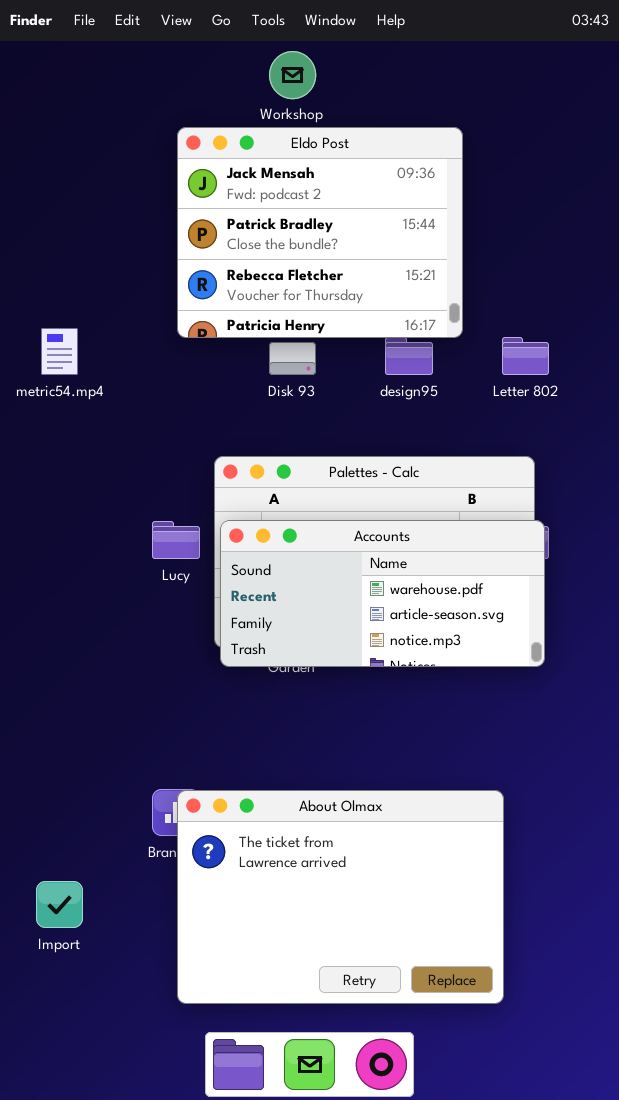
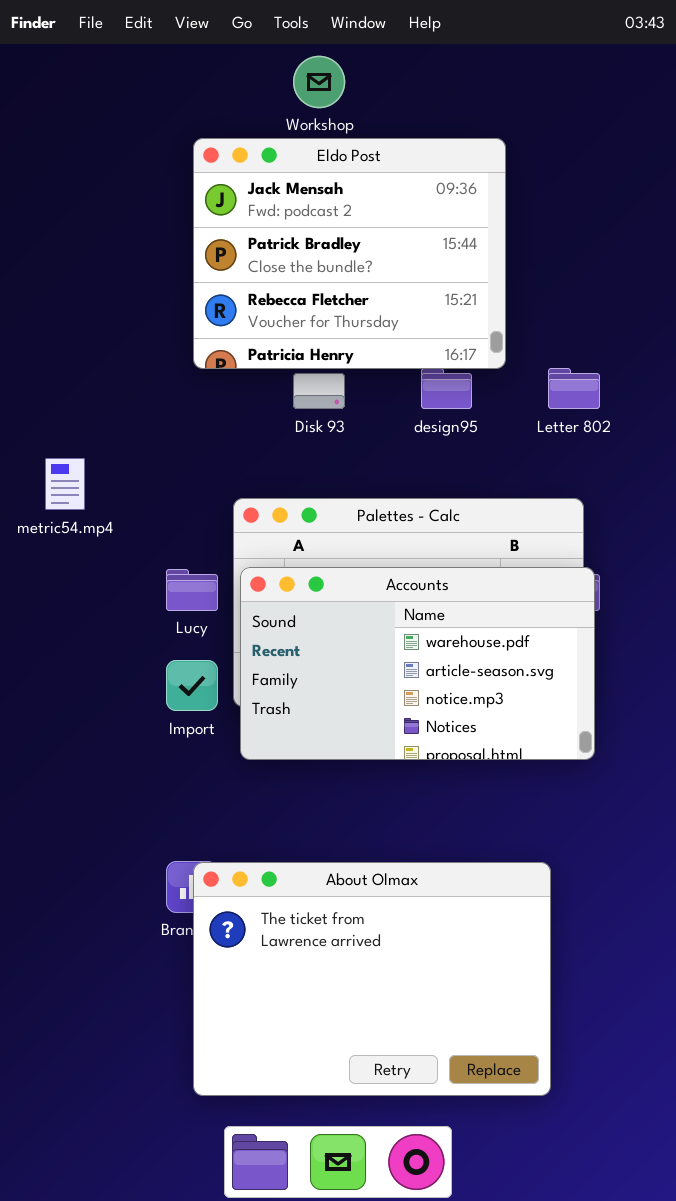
metric54.mp4: [41,328,78,375] -> [45,458,85,510], moved
Accounts: [220,520,545,667] -> [240,567,595,760], resized
Import: [36,881,83,928] -> [166,660,218,711], moved

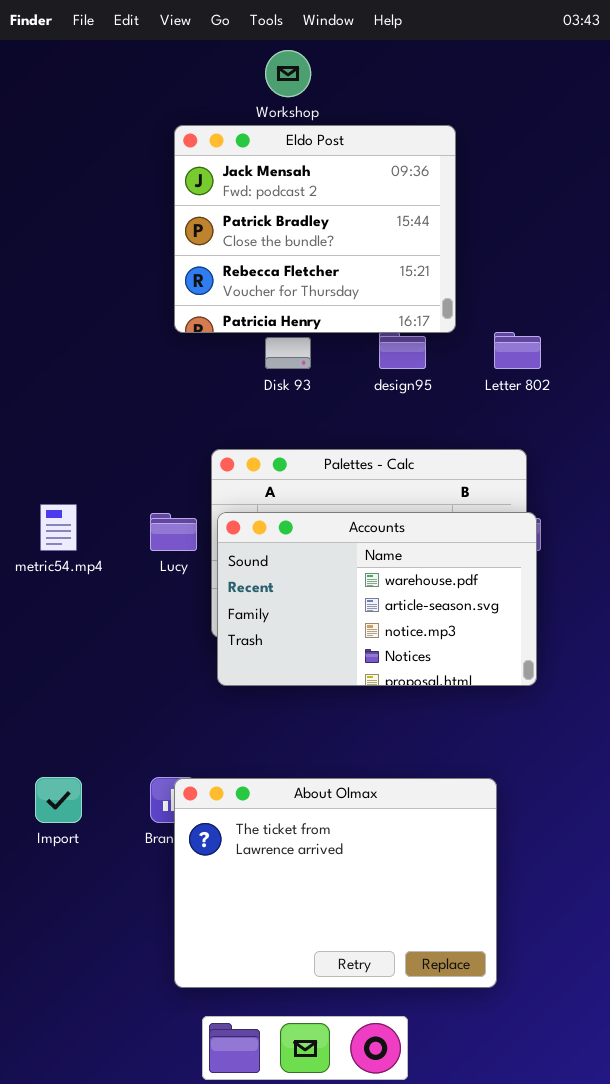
metric54.mp4: [45,458,85,510] -> [40,504,77,551], moved
Import: [166,660,218,711] -> [35,777,82,823], moved

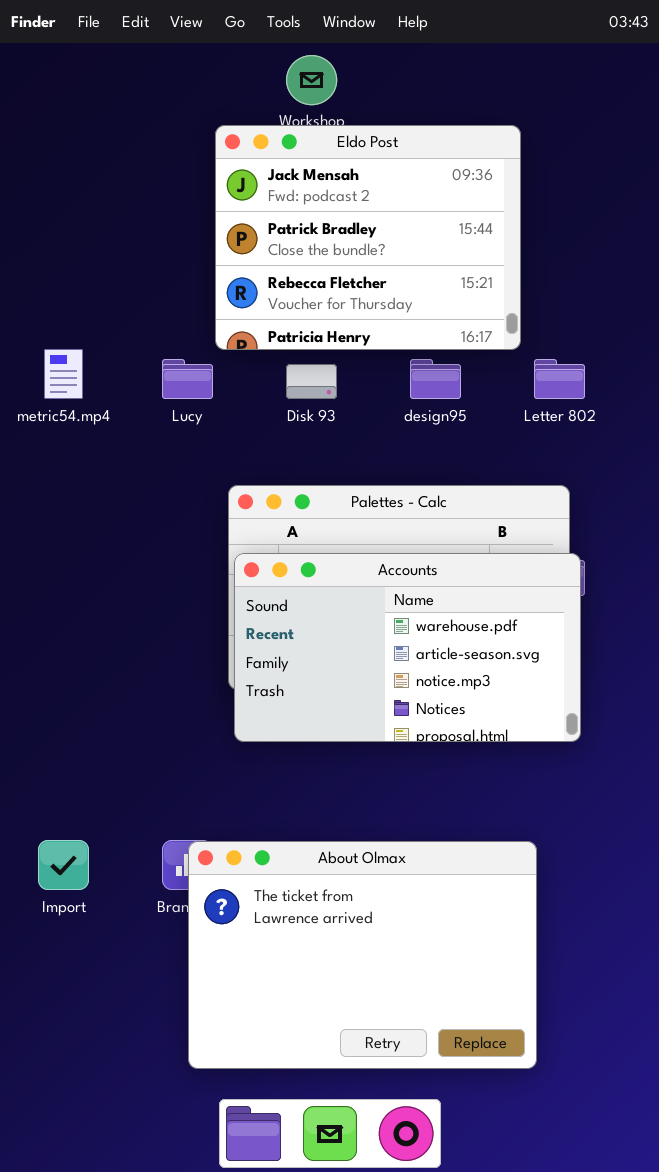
Eldo Post: [174,125,456,333] -> [215,125,521,350], moved
metric54.mp4: [40,504,77,551] -> [44,349,83,399], moved
Lucy: [150,513,197,551] -> [162,359,213,399], moved

